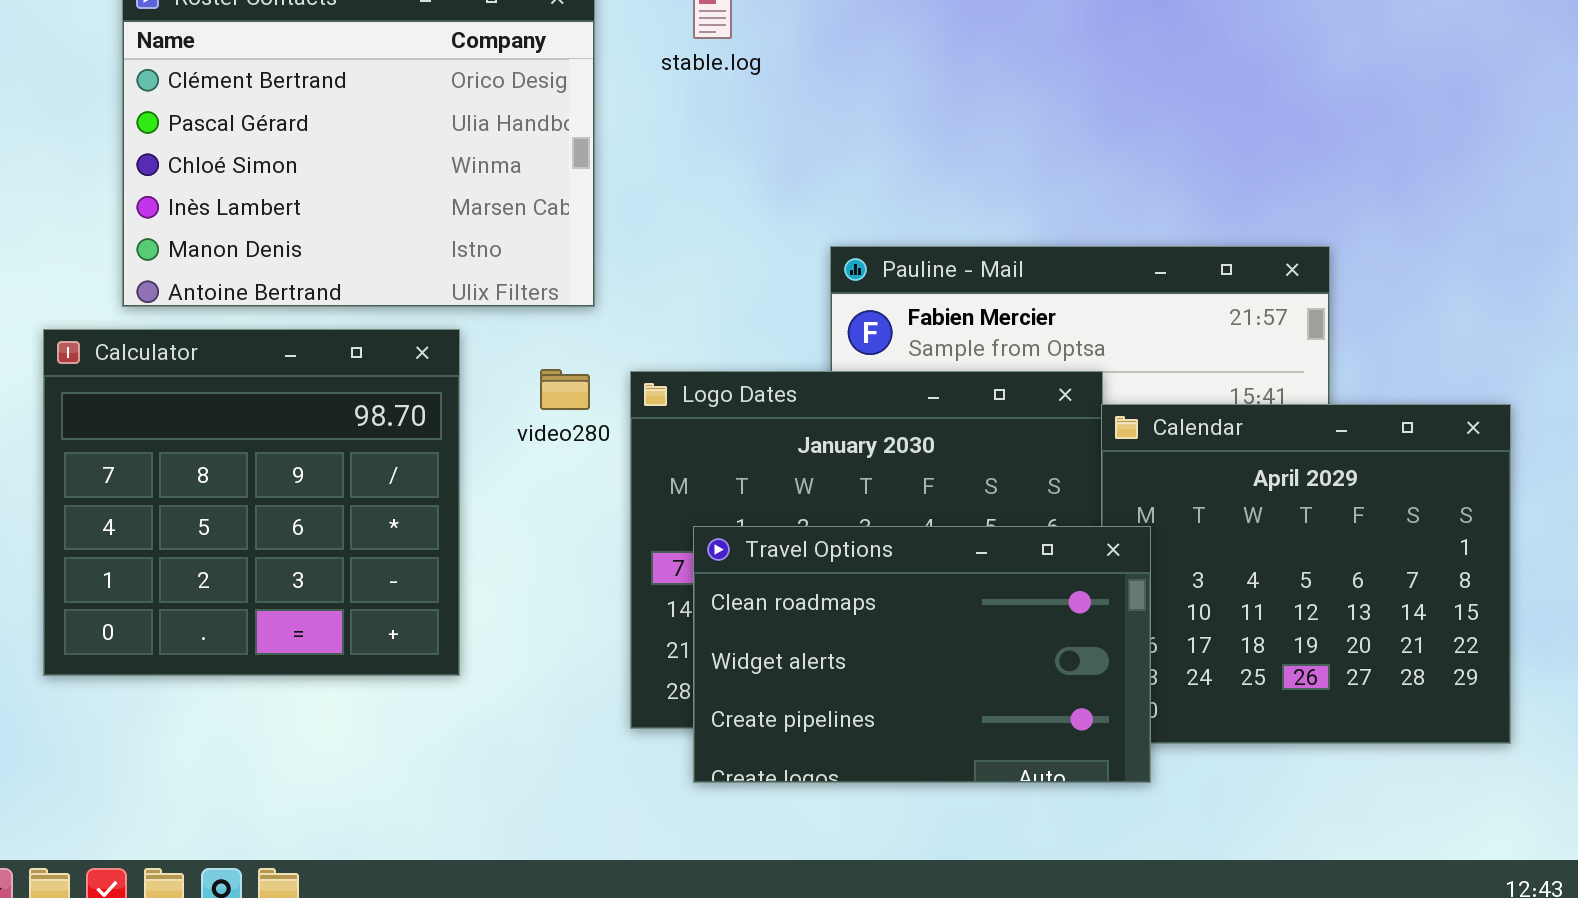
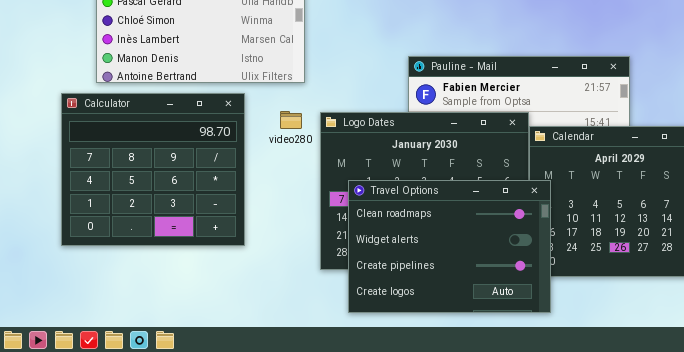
Travel Options: [693,526,1151,783] -> [348,180,551,313], resized

